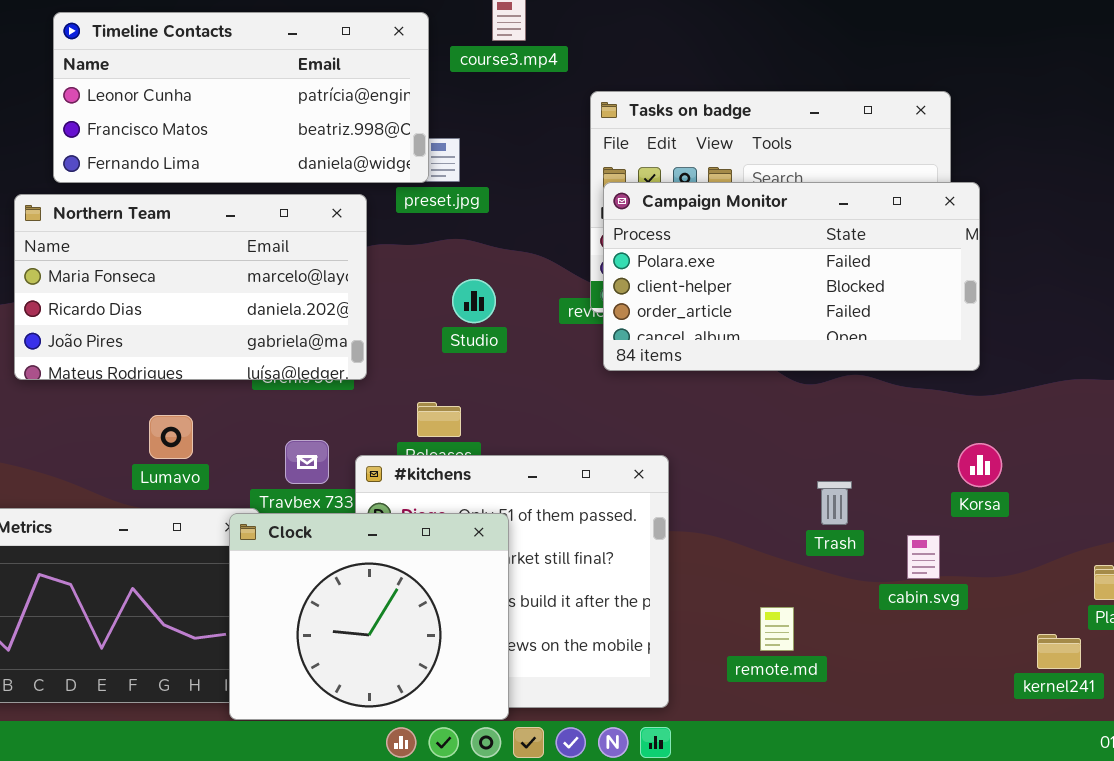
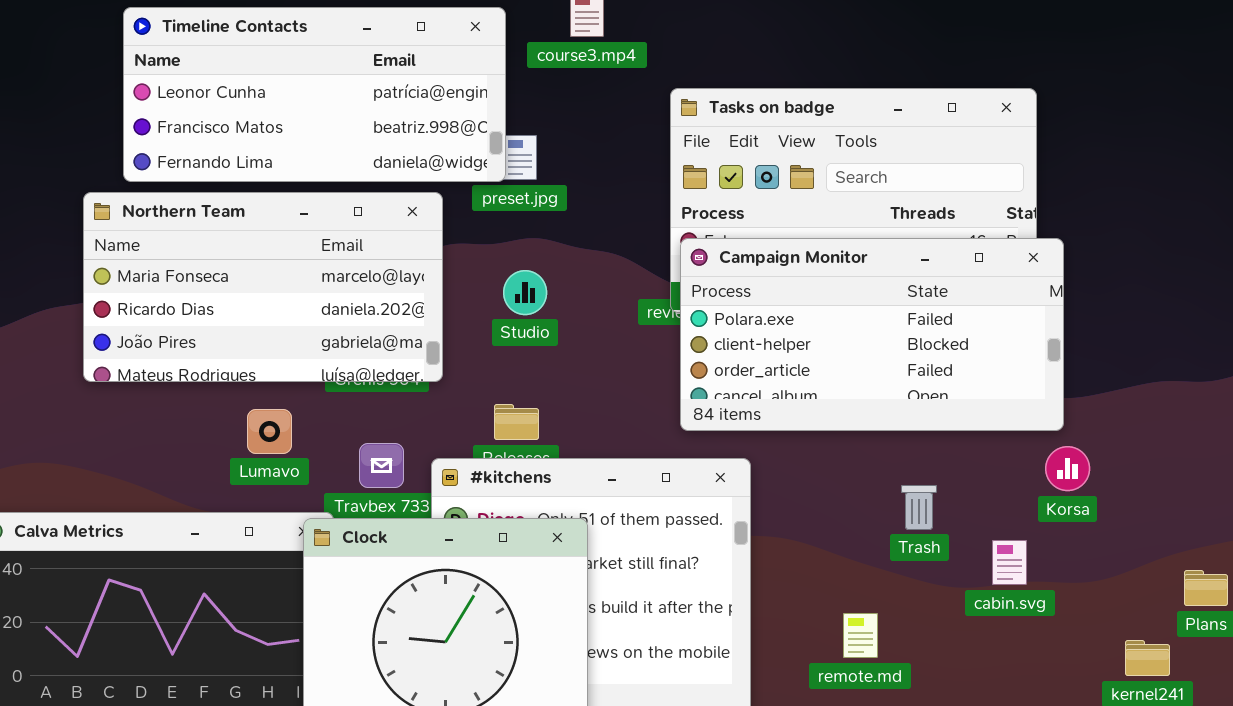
Campaign Monitor: [603,182,980,371] -> [680,238,1064,431], moved
Studio: [452,279,496,323] -> [503,270,547,315], moved
Lumavo: [149,415,193,459] -> [247,409,292,454], moved

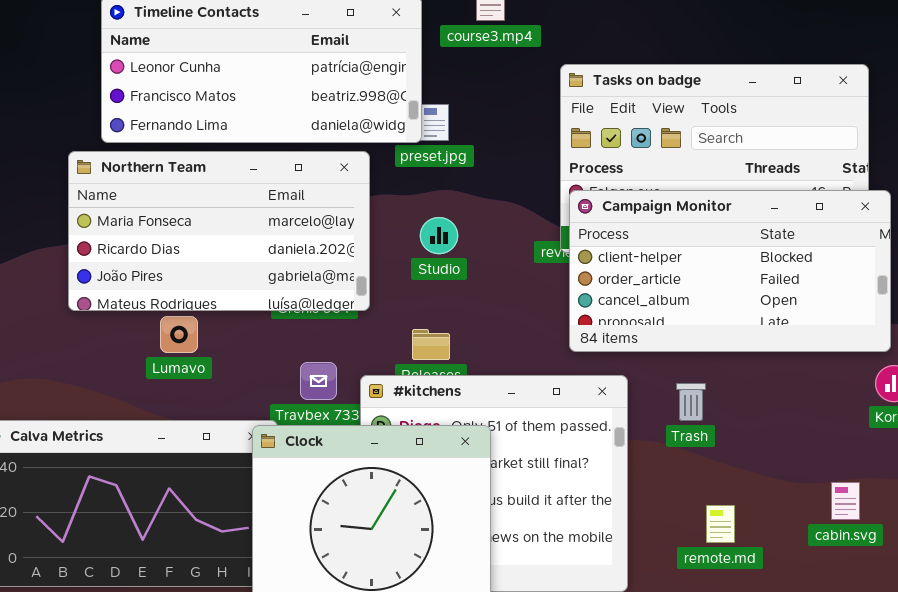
Campaign Monitor: [680,238,1064,431] -> [569,190,891,352], scrolled down 1 row
Lumavo: [247,409,292,454] -> [160,316,198,353], moved
Trash: [901,485,937,530] -> [676,383,706,421], moved
cabin.svg: [992,540,1027,585] -> [831,482,860,520], moved

